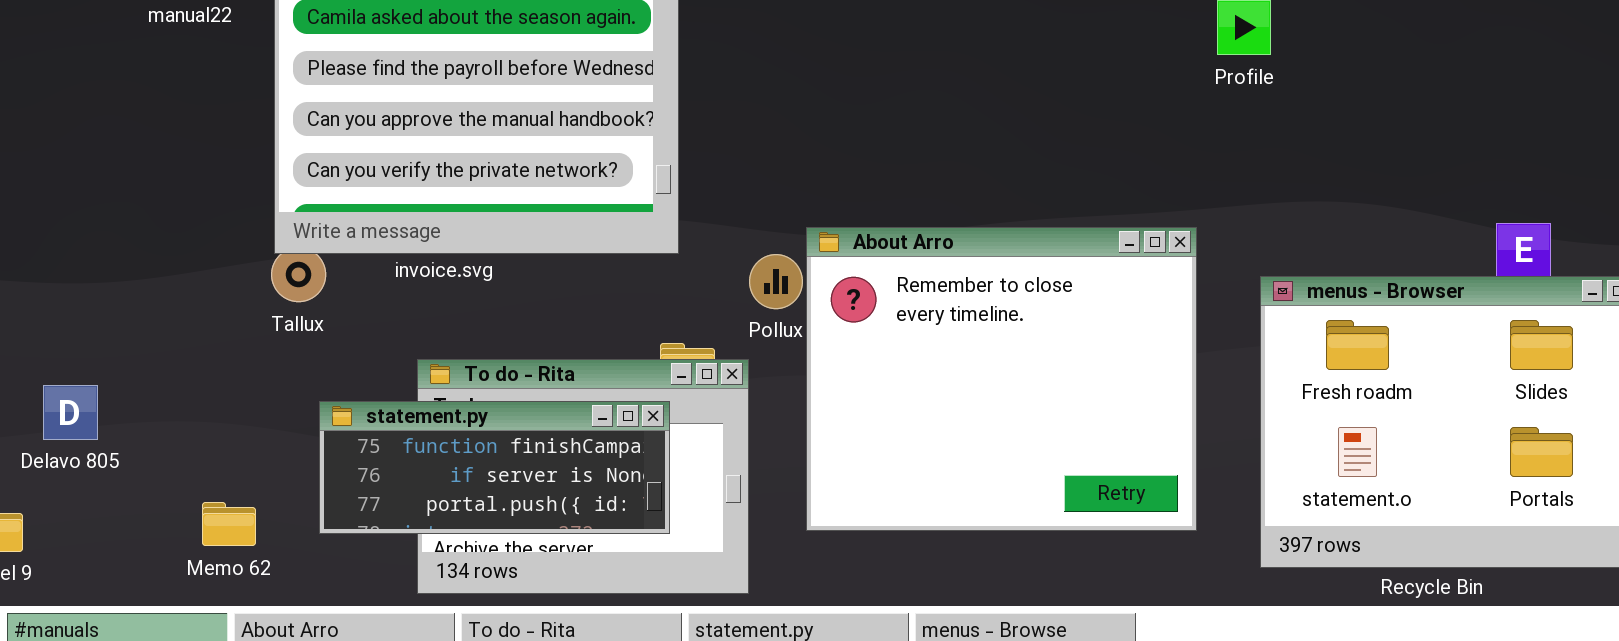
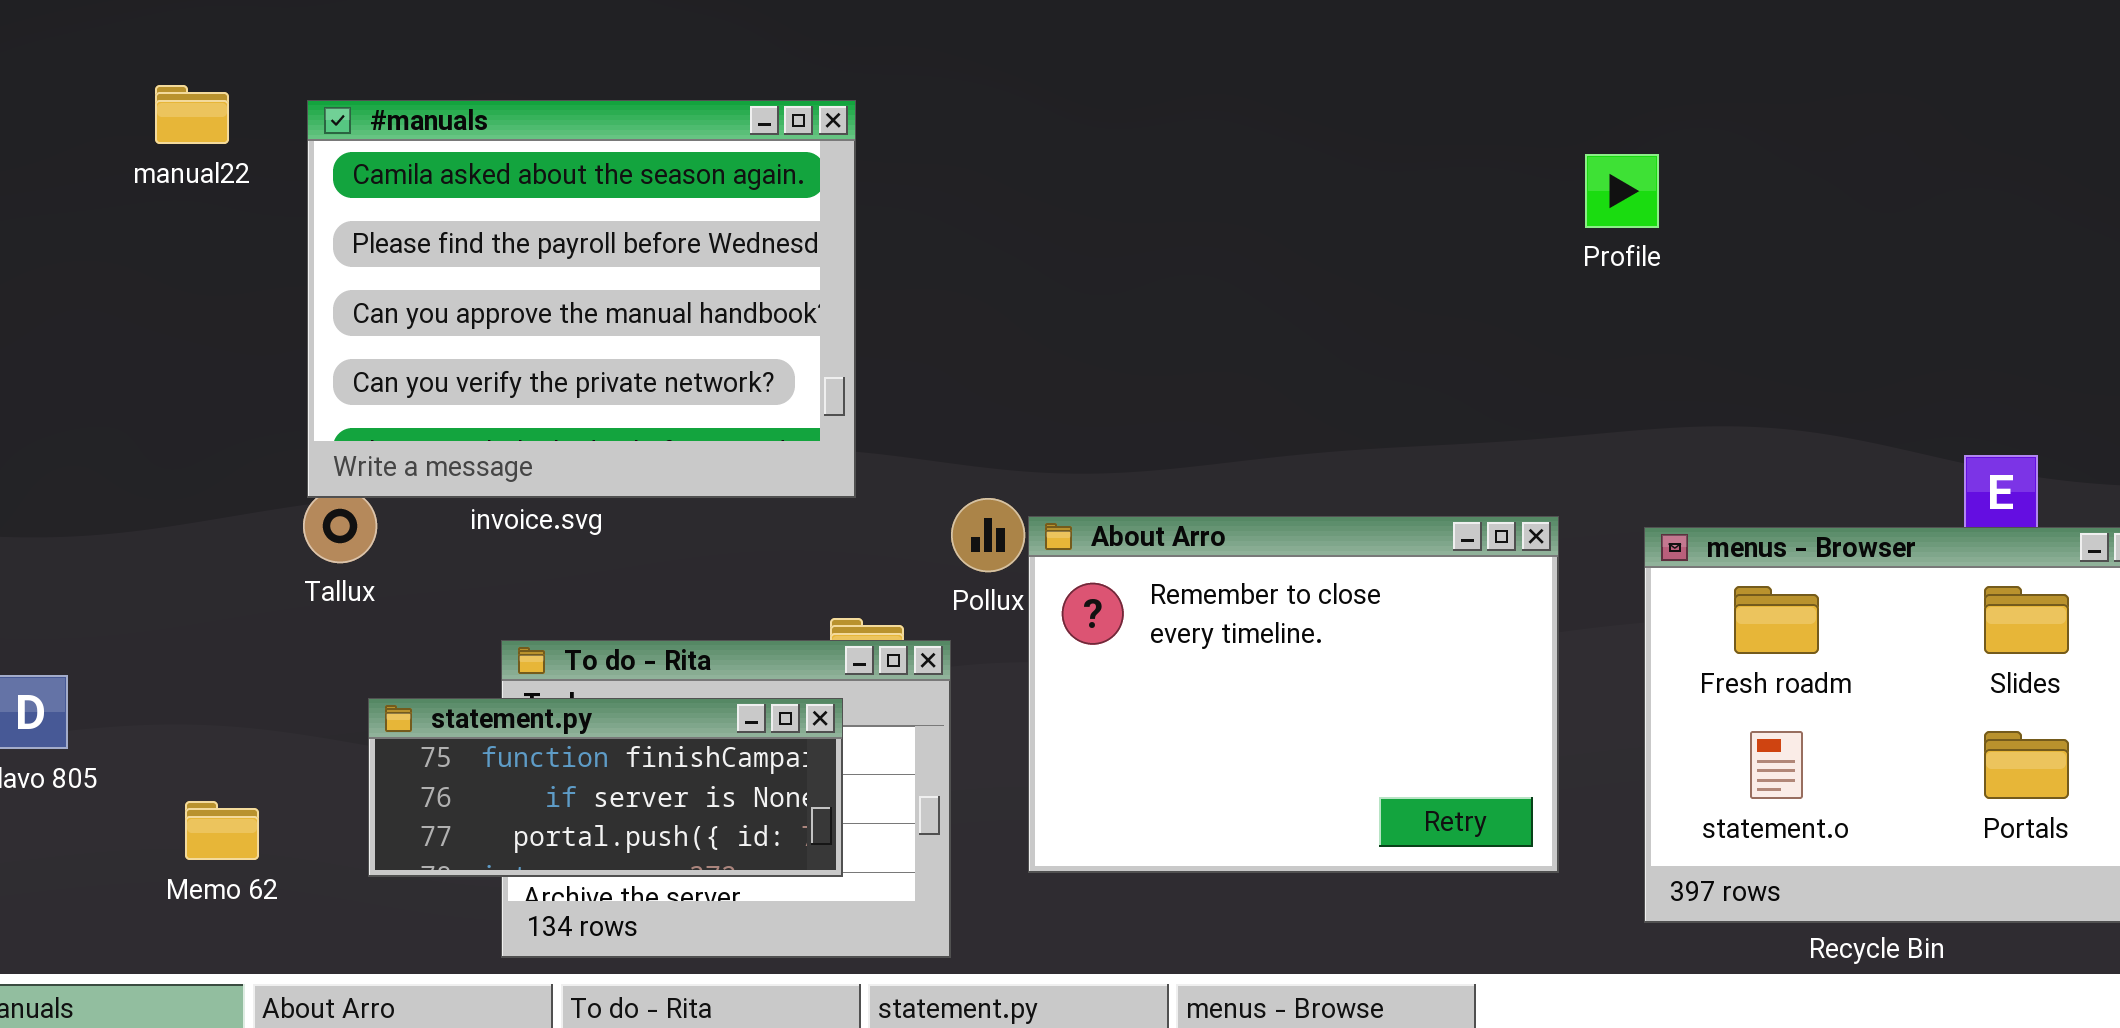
About Arro: [806,227,1197,531] -> [1028,516,1559,873], resized
Memo 62: [202,502,256,546] -> [185,801,259,860], moved

